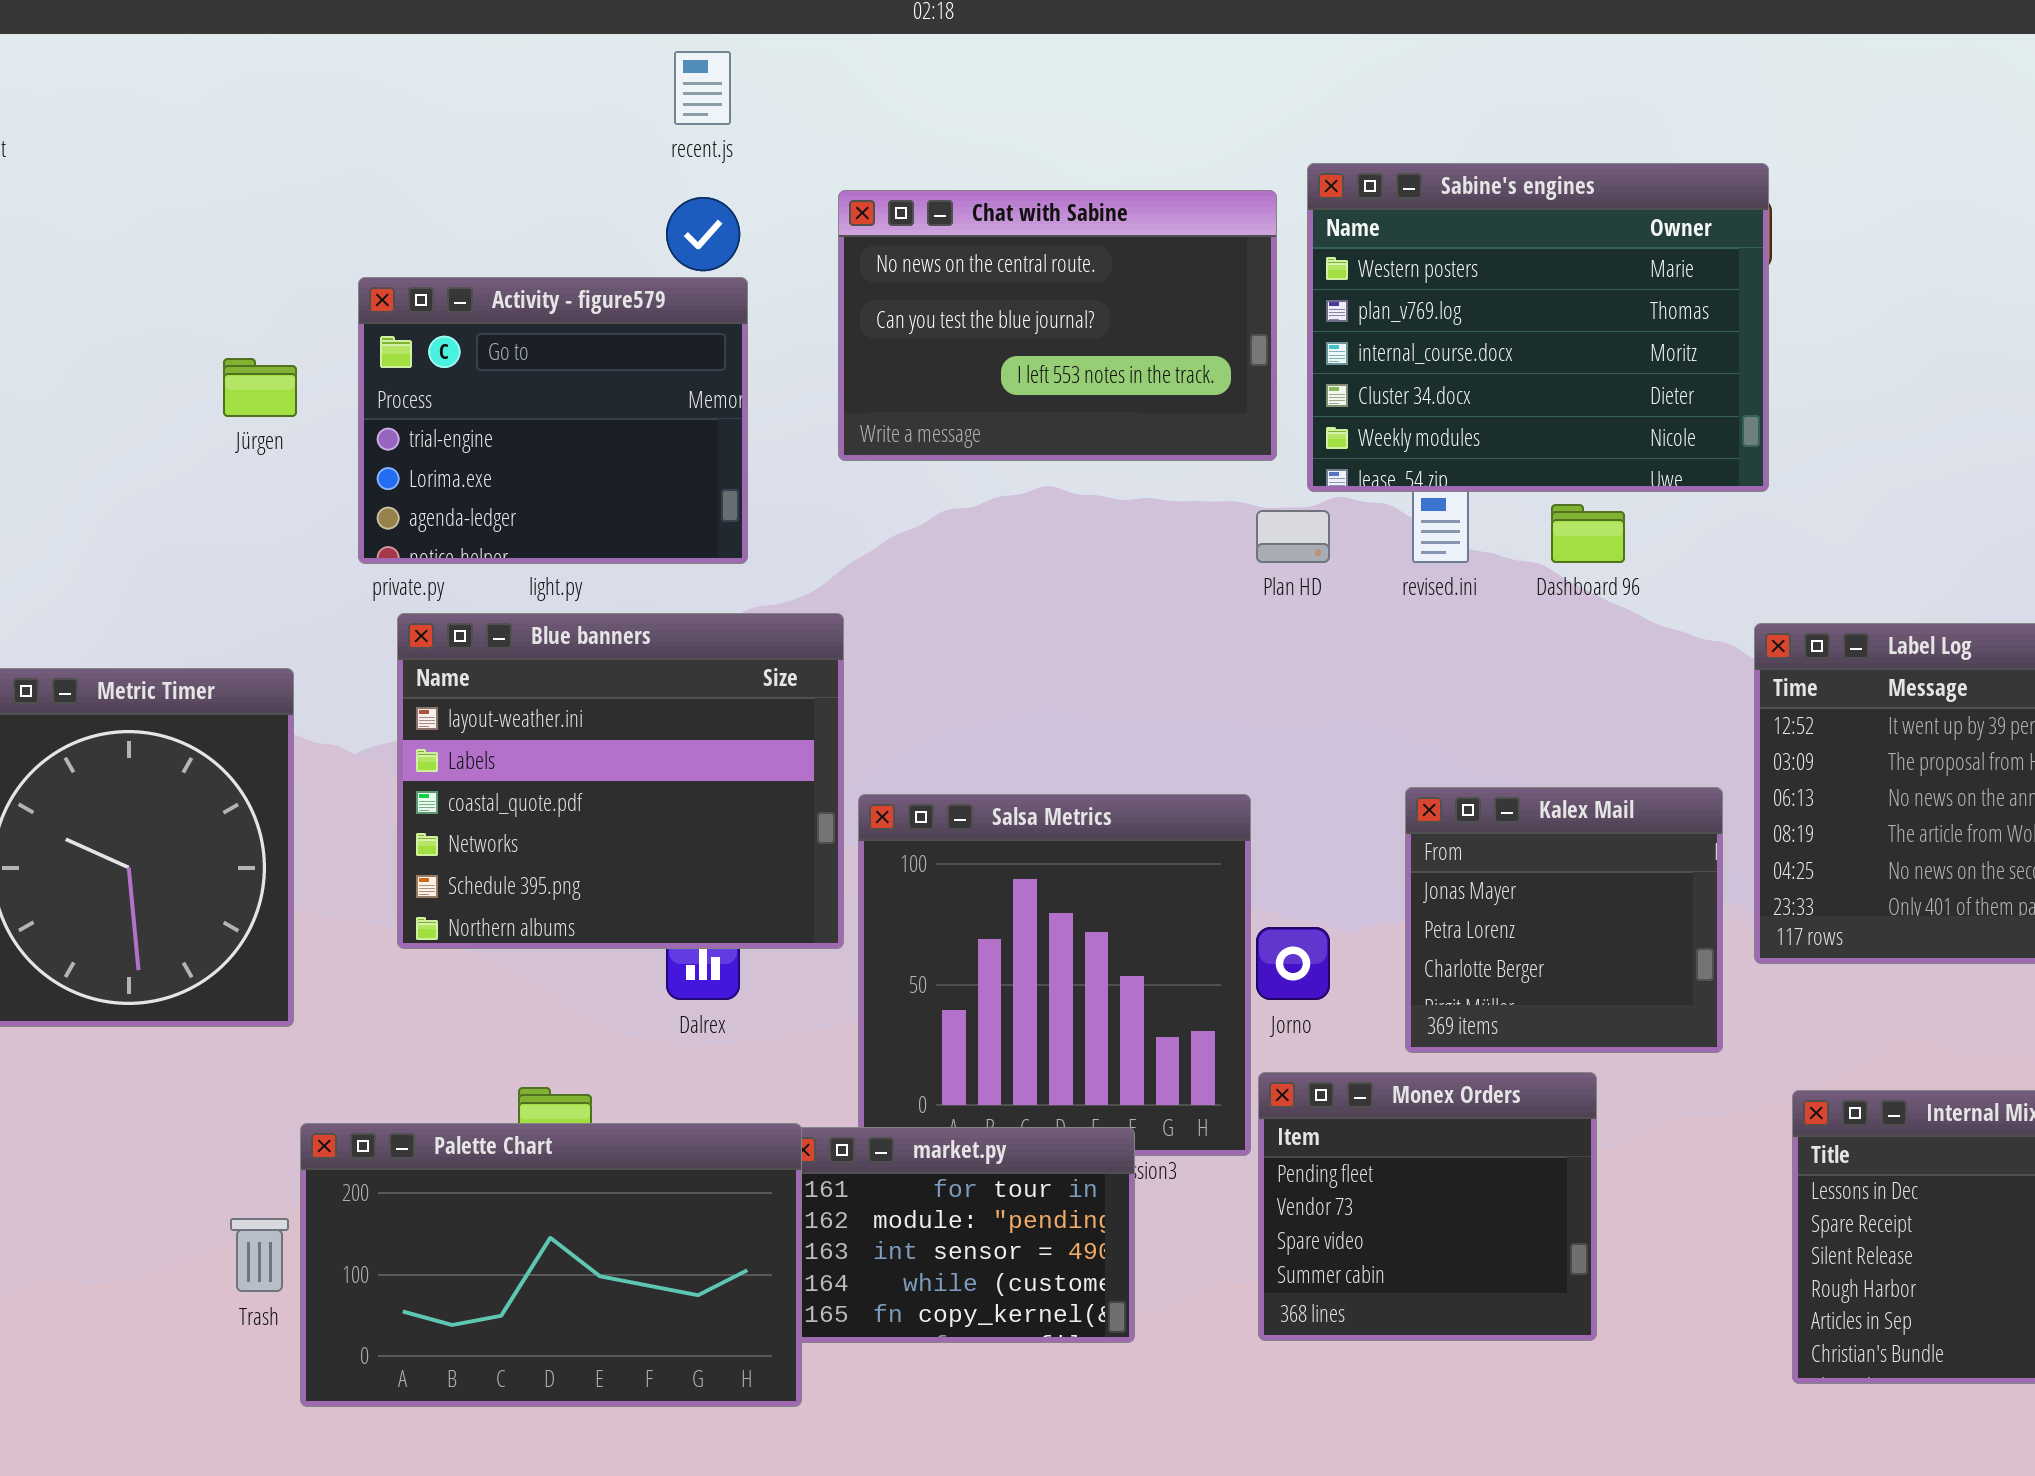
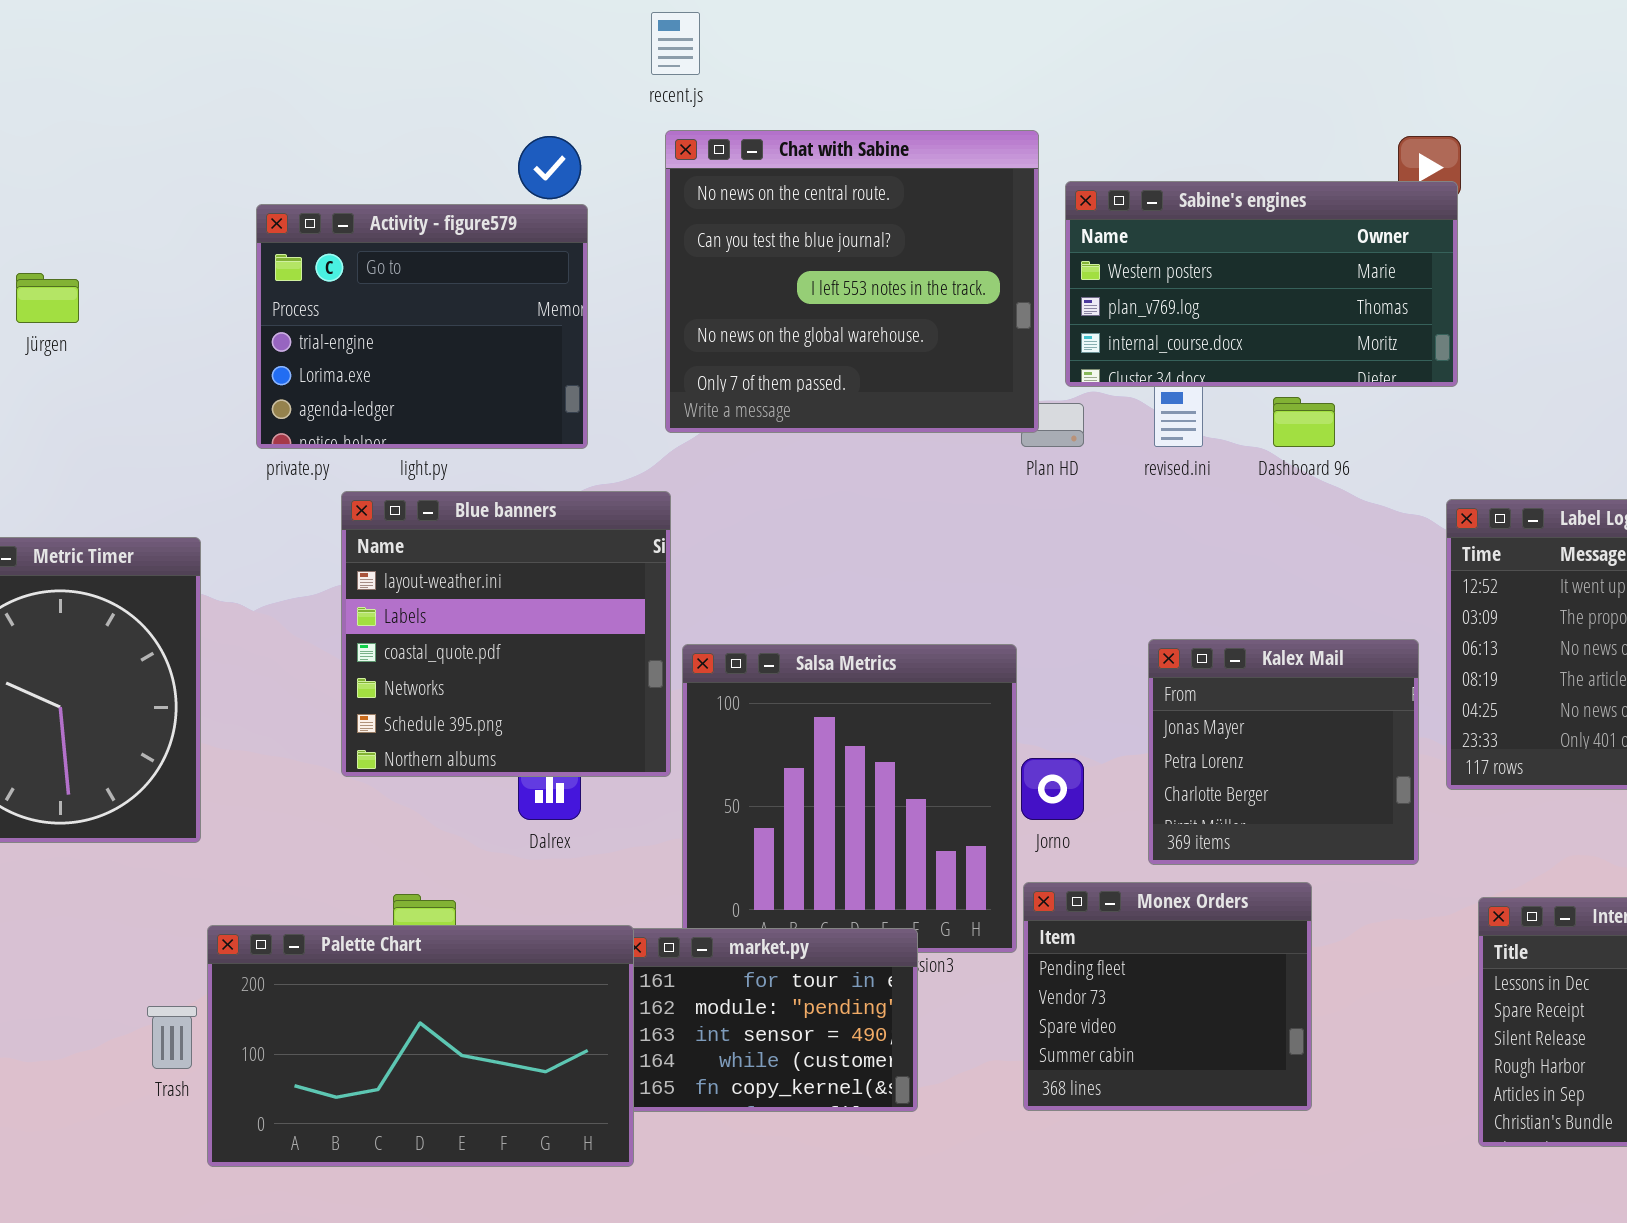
recent.js: [674,51,731,125] -> [651,12,700,75], moved
Sabine's engines: [1307,163,1769,492] -> [1065,181,1458,387], resized
Chat with Sabine: [838,190,1277,461] -> [665,130,1039,433], resized
Jürgen: [223,358,297,417] -> [16,273,79,323], moved
Blue banners: [397,613,844,949] -> [341,491,671,777], resized

